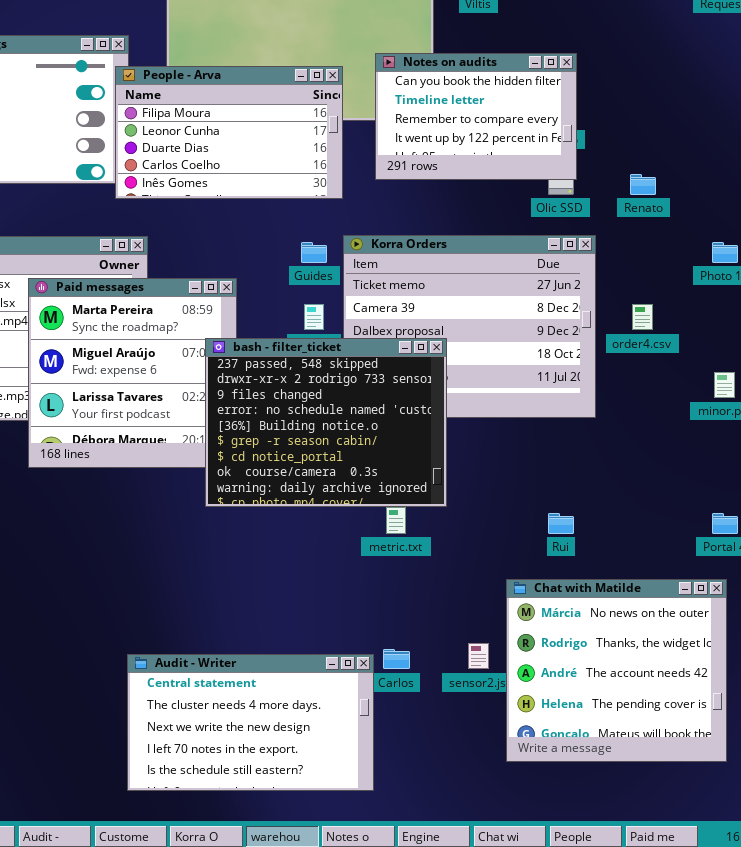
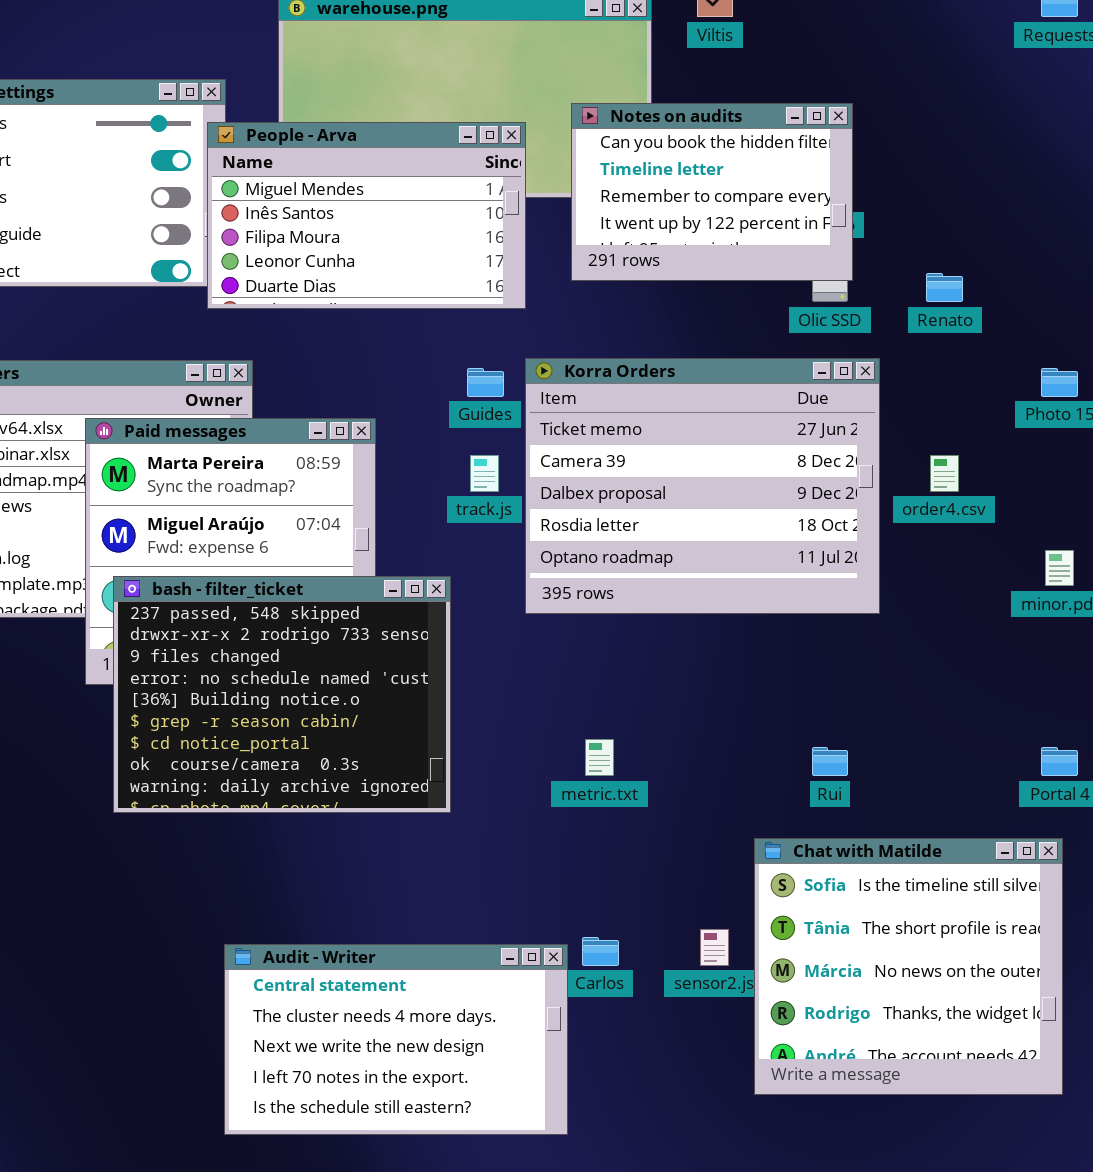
People - Arva: [115,66,343,199] -> [207,122,526,309], scrolled up 2 rows
bash - filter_ticket: [205,338,447,507] -> [113,576,451,813], moved
Chat with Matilde: [506,579,727,762] -> [754,838,1063,1095], scrolled up 2 rows

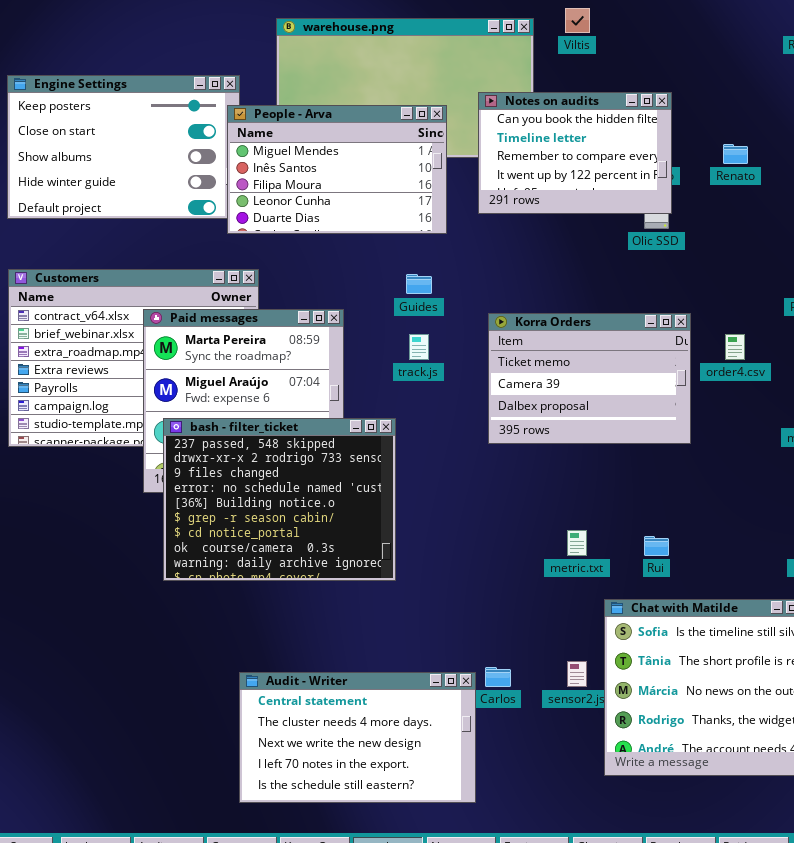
Renato: [926,273,963,302] -> [723,144,748,164], moved
Korra Orders: [525,358,880,614] -> [488,313,691,444], resized
metric.txt: [585,739,614,776] -> [567,530,587,556], moved

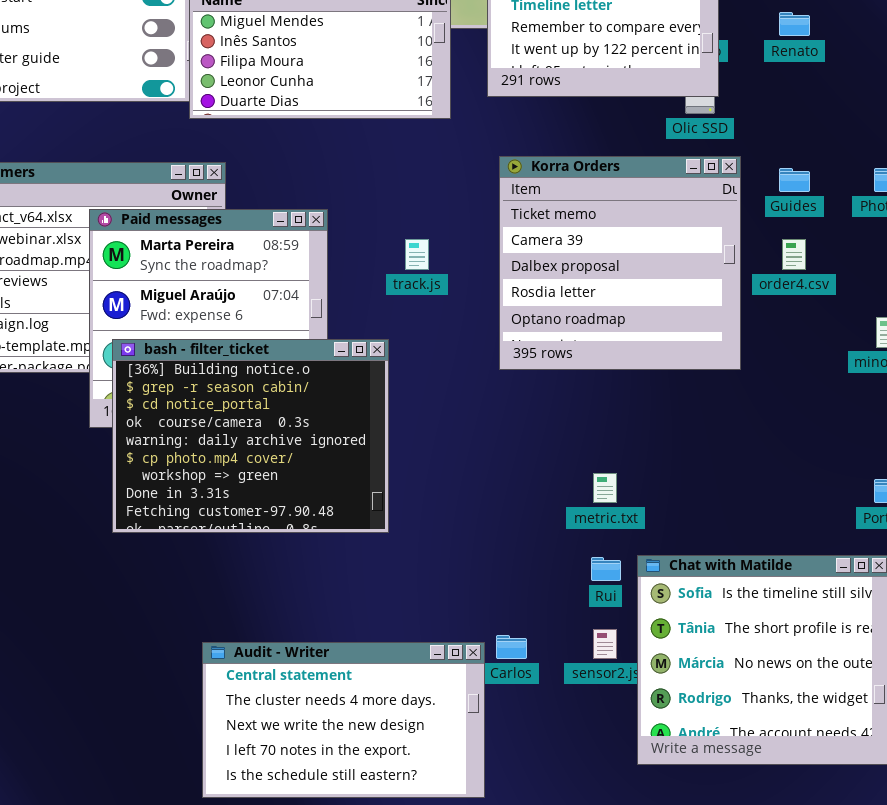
Guides: [406,274,432,294] -> [779,168,810,192], moved
Korra Orders: [488,313,691,444] -> [499,156,741,370], resized
bash - filter_ticket: [163,418,396,581] -> [112,339,389,533], scrolled down 4 rows
Rui: [644,536,669,556] -> [591,557,621,581], moved

